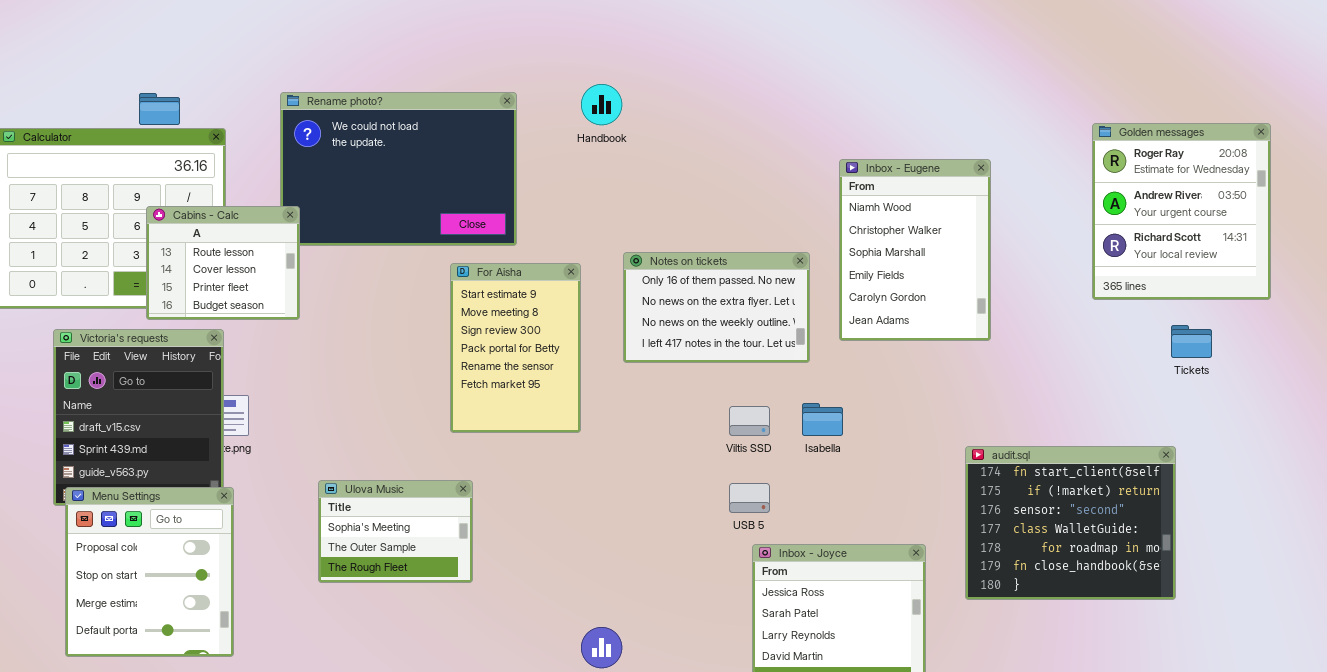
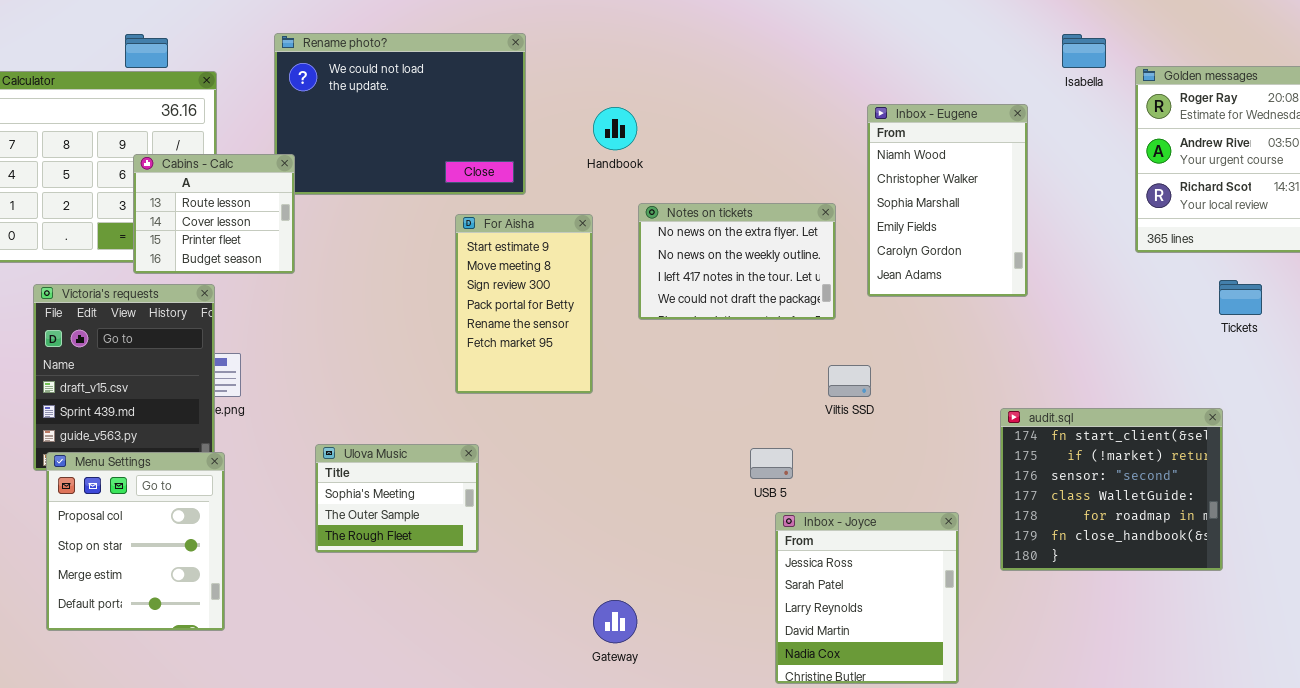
Handbook: [581,84,622,125] -> [593,107,637,150], moved
Notes on tickets: [623,252,810,363] -> [638,203,836,320], scrolled down 1 row
Isabella: [802,403,843,436] -> [1062,34,1106,68], moved
Viltis SSD: [729,406,770,436] -> [828,365,871,397], moved

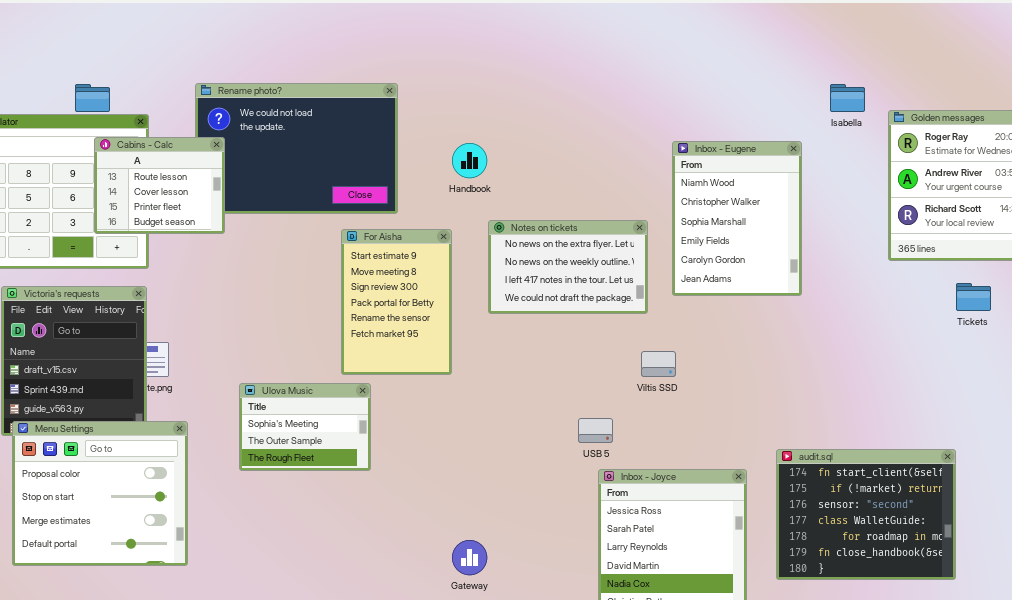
Cabins - Calc: [133,154,295,274] -> [94,137,225,234], moved
audit.sql: [1000,408,1223,571] -> [776,449,956,580], moved
Ulova Music: [315,444,479,553] -> [239,383,371,471], moved
Menu Settings: [46,452,225,631] -> [12,421,188,566], resized

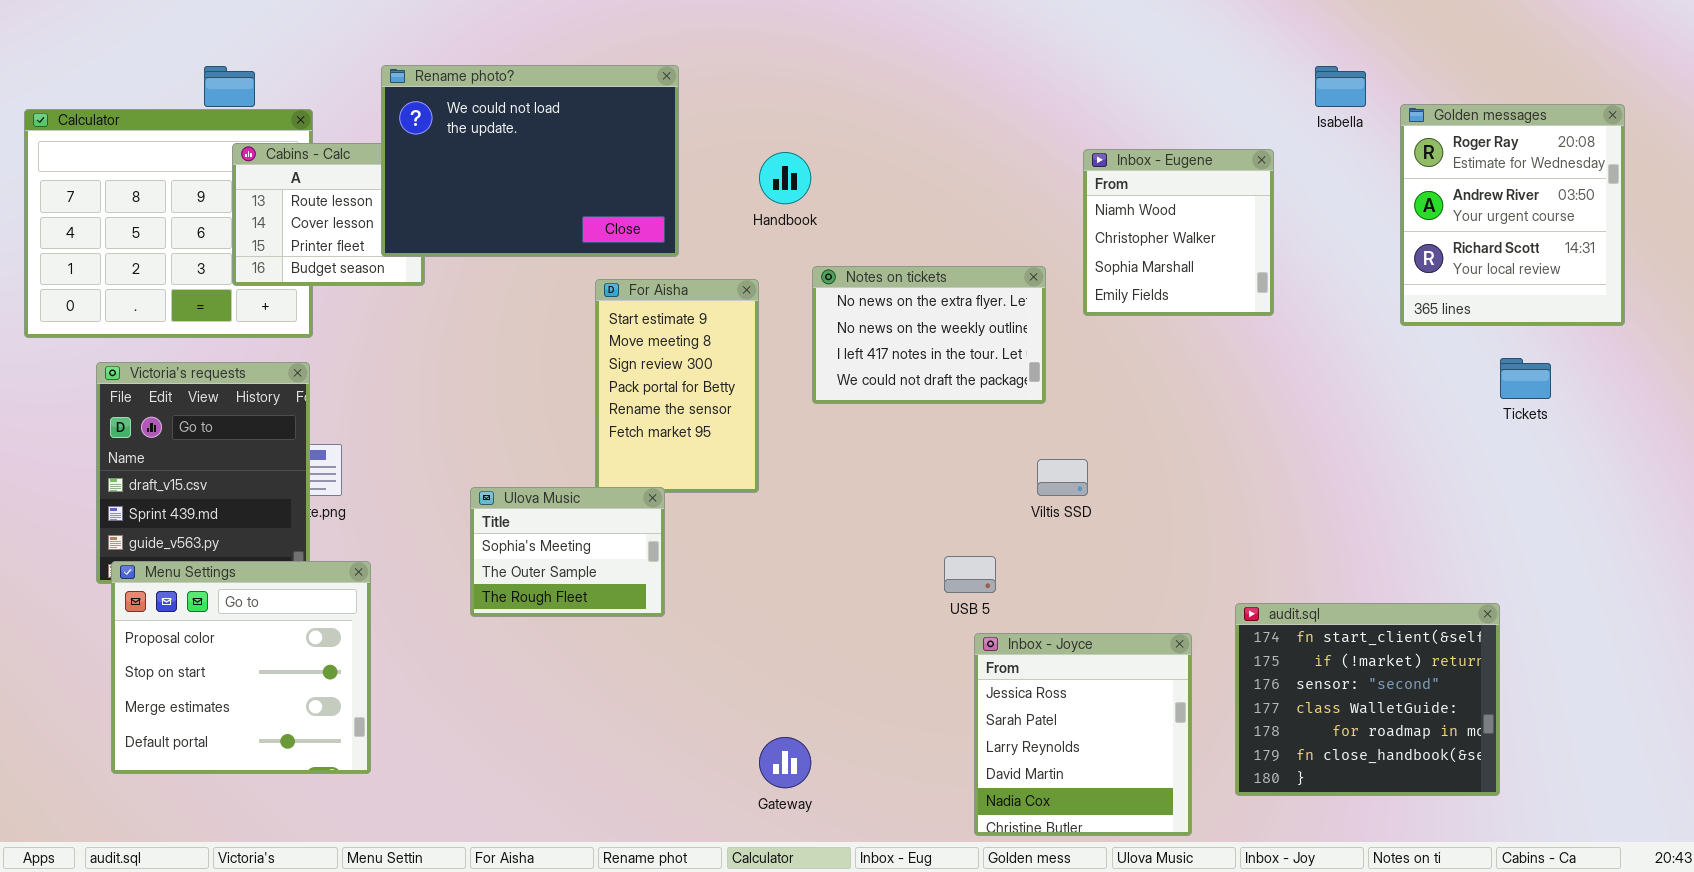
Rename photo?: [195,83,398,214] -> [381,65,679,257], raised
Inbox - Eugene: [672,141,802,296] -> [1083,149,1274,316], resized
Ulova Music: [239,383,371,471] -> [470,487,665,617], moved

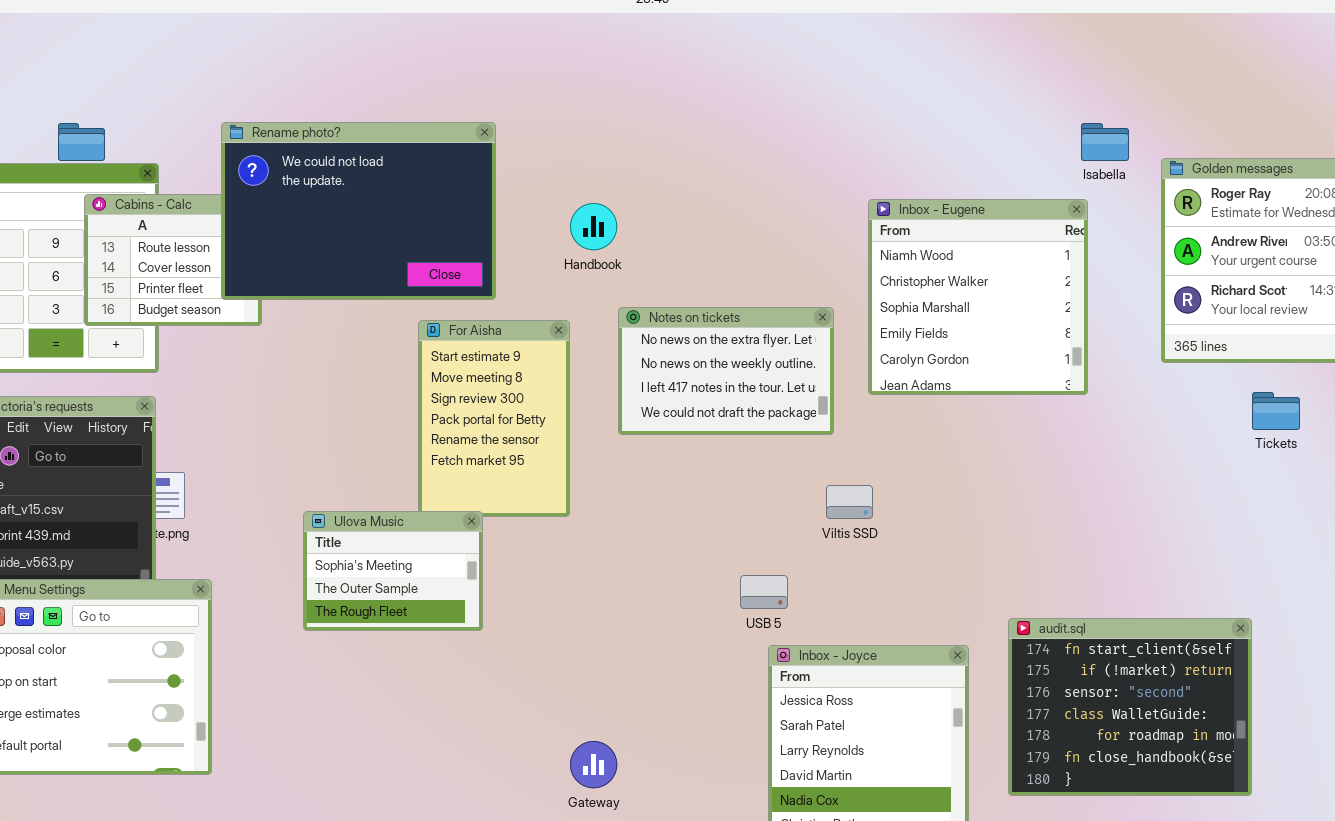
Inbox - Eugene: [1083,149,1274,316] -> [868,199,1088,395], resized

